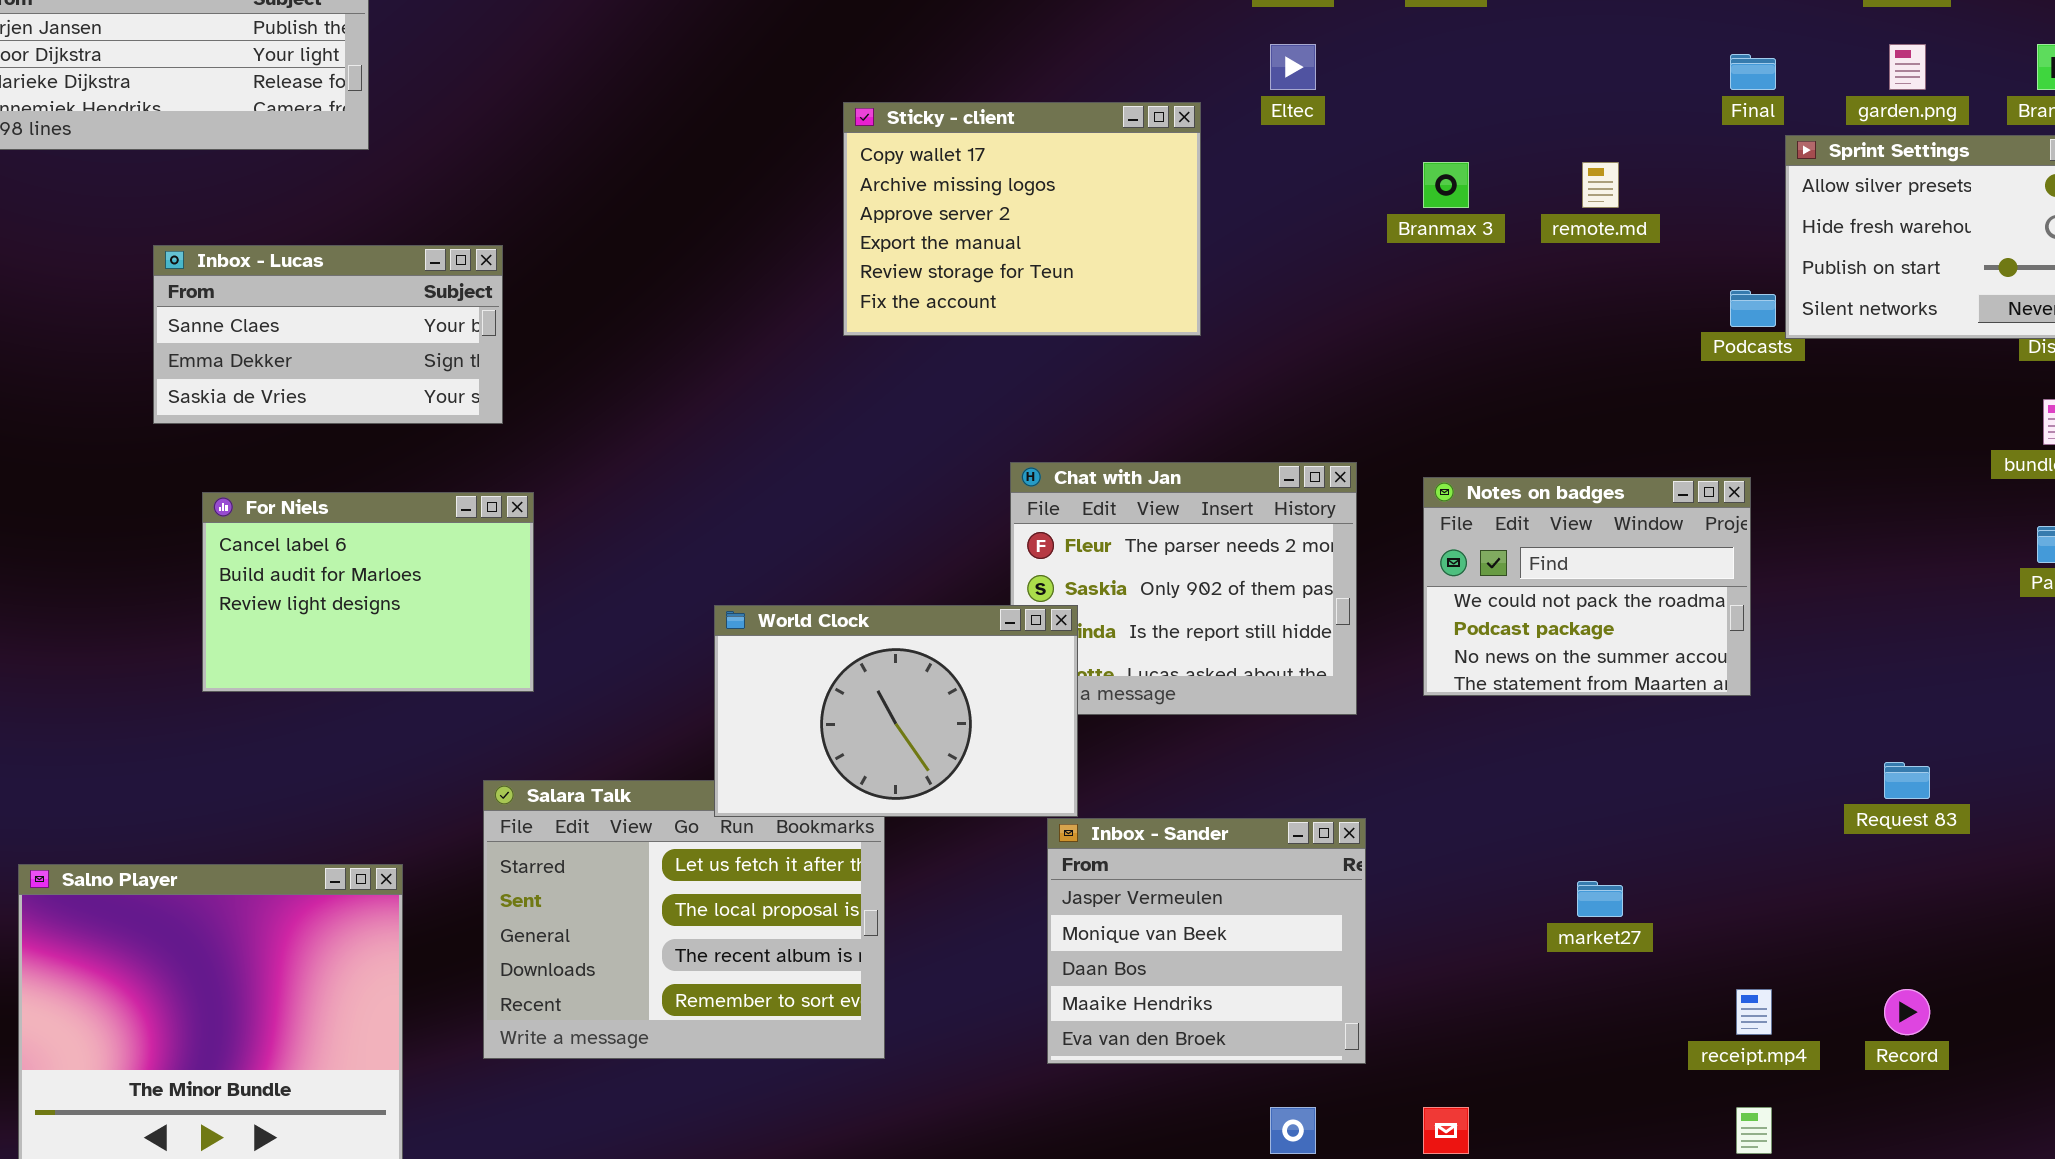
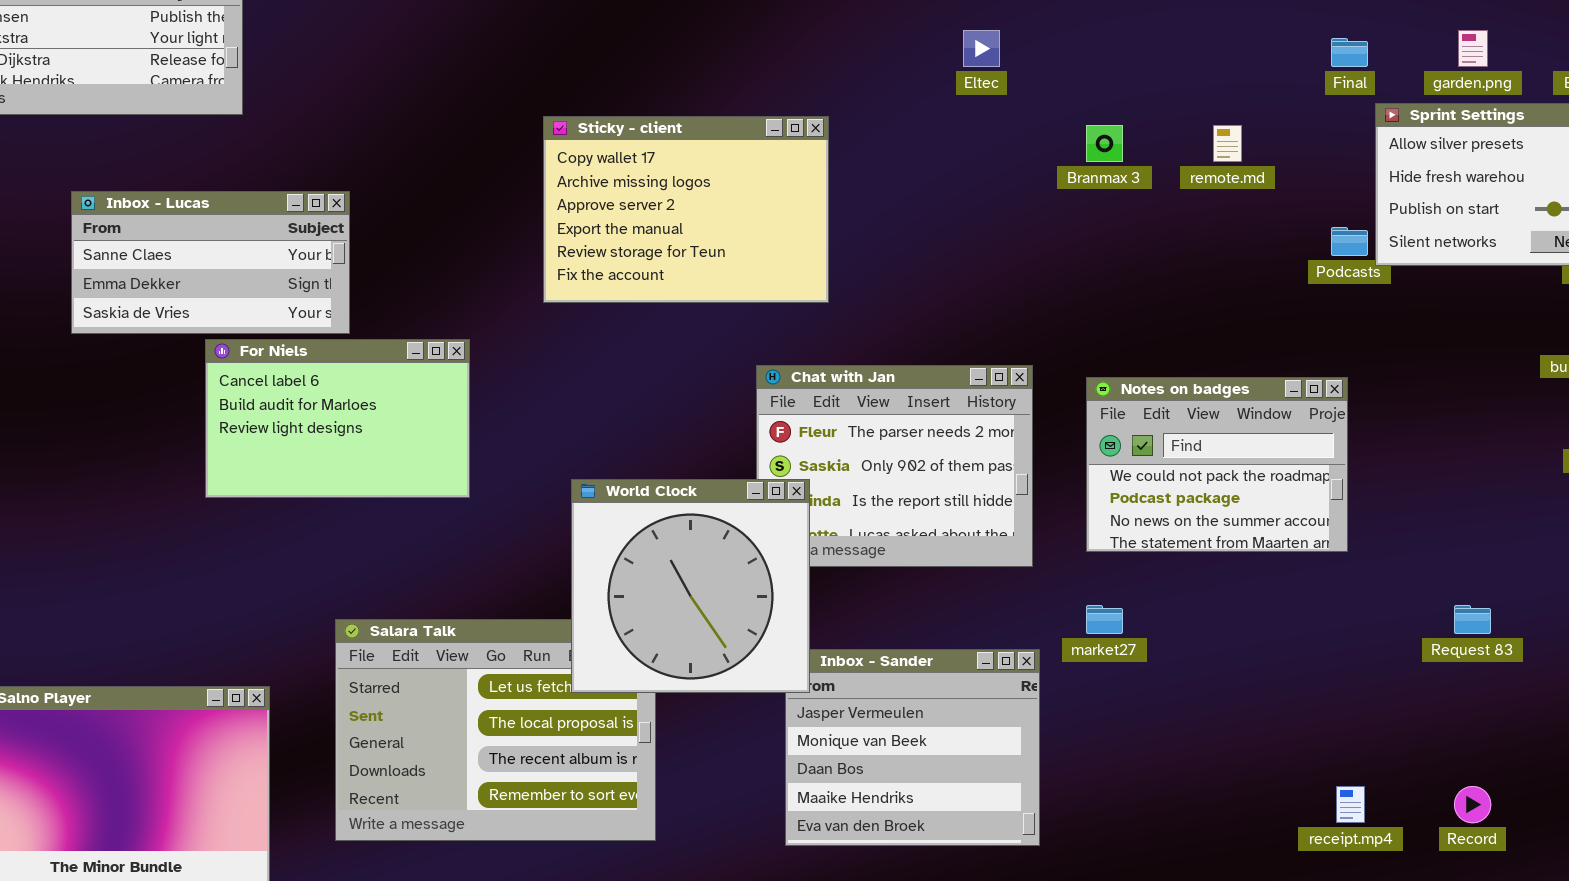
Sticky - client: [843,102,1201,336] -> [543,116,829,303], moved
For Niels: [202,492,534,692] -> [205,339,470,498], moved
World Clock: [714,605,1078,817] -> [571,479,810,693], resized
market27: [1577,881,1623,917] -> [1086,605,1123,634], moved

